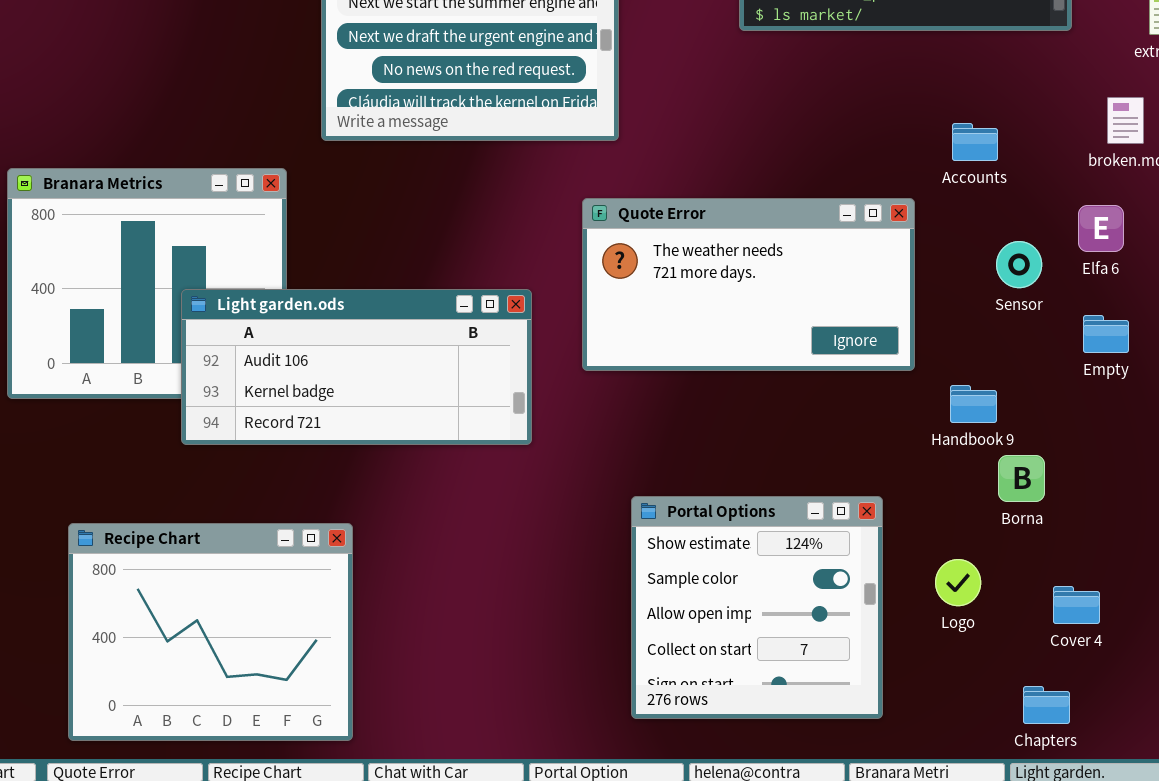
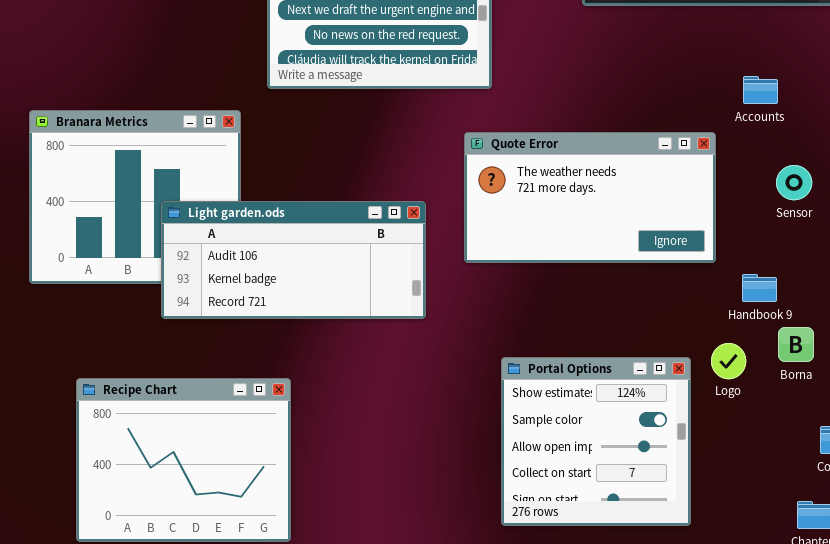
Logo: [935,559,981,606] -> [711,343,746,379], moved

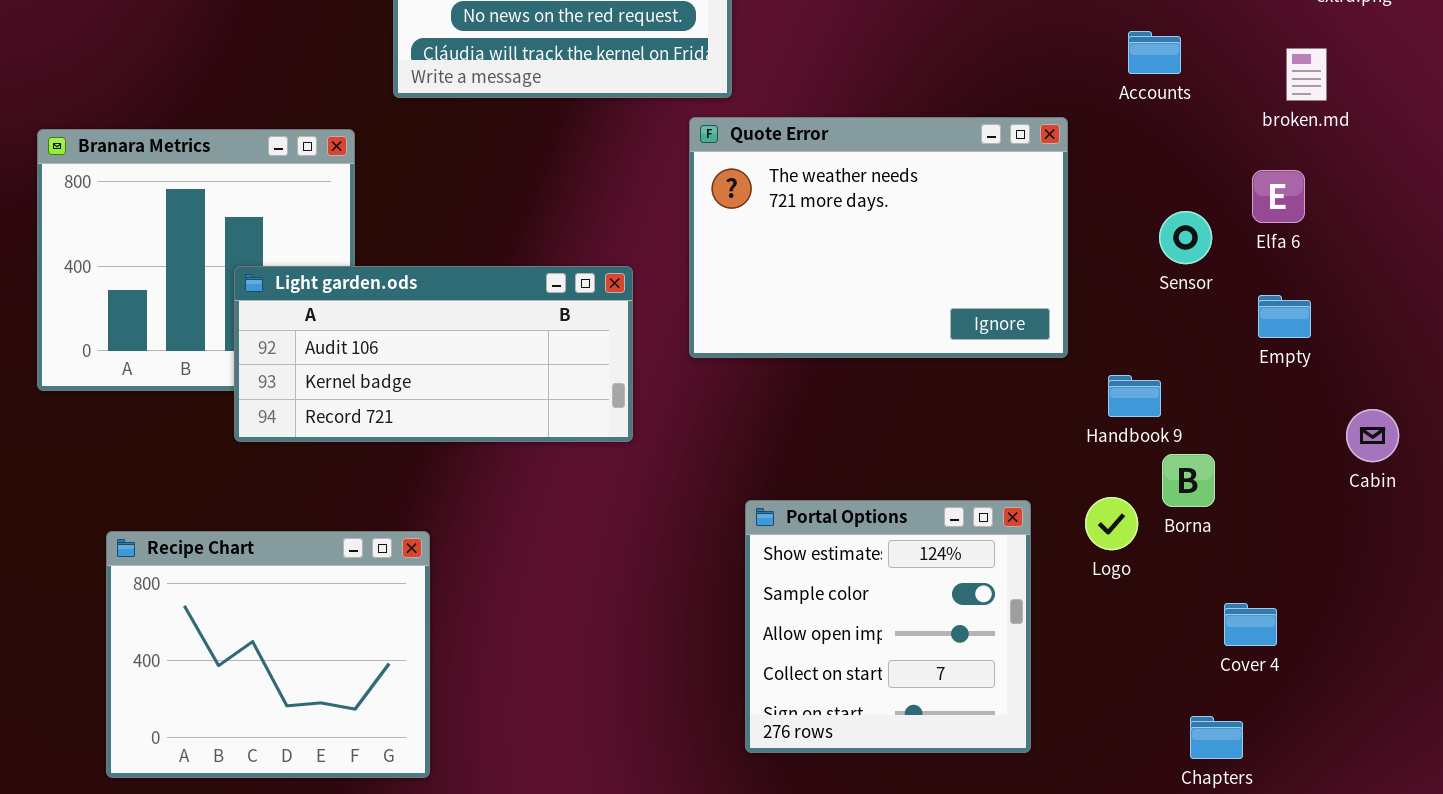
Accounts: [743,76,778,104] -> [1128,31,1181,74], moved
Quote Error: [464,132,716,263] -> [689,117,1068,358], resized
Logo: [711,343,746,379] -> [1085,497,1138,550], moved

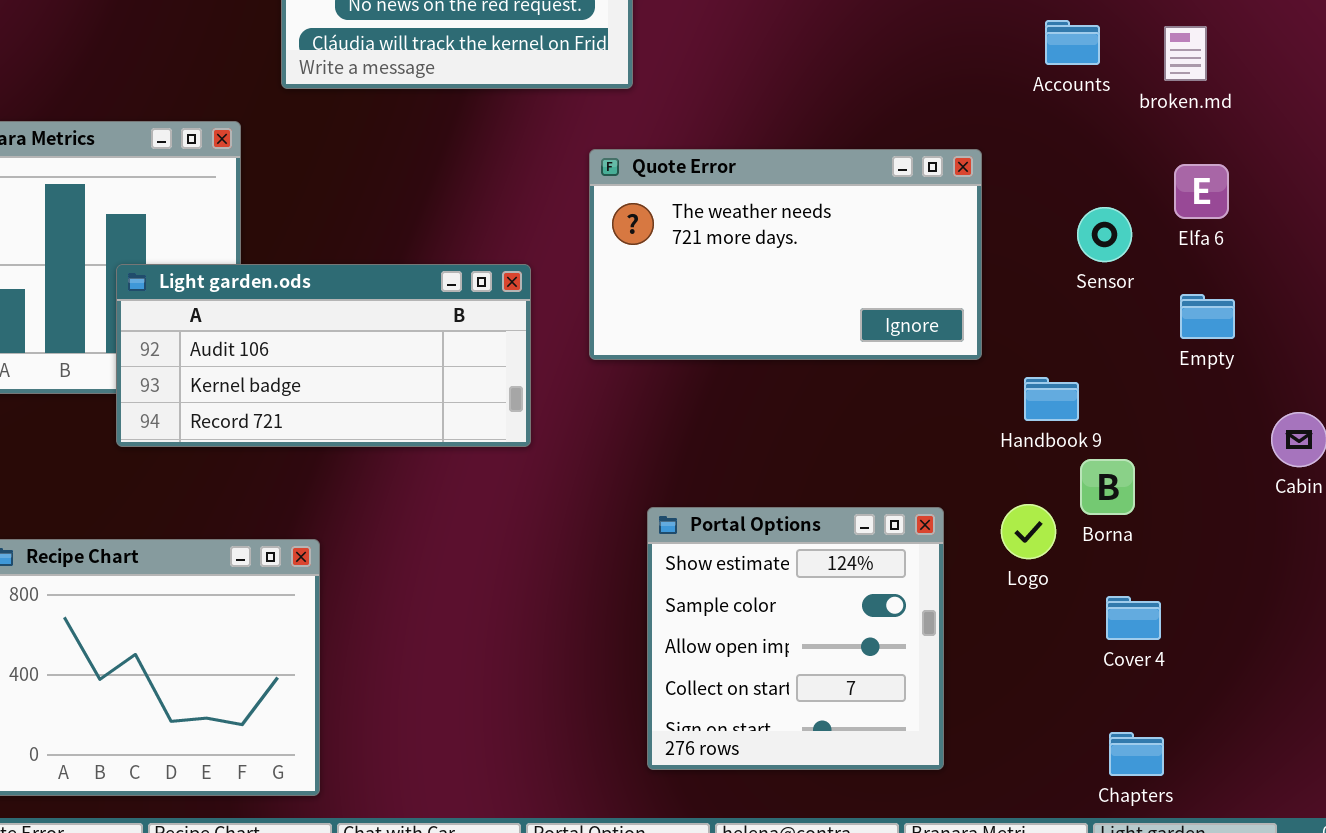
broken.md: [1286,48,1327,101] -> [1164,26,1207,81], moved
Quote Error: [689,117,1068,358] -> [589,149,982,360], resized
Cover 4: [1224,603,1277,646] -> [1106,596,1161,640], moved

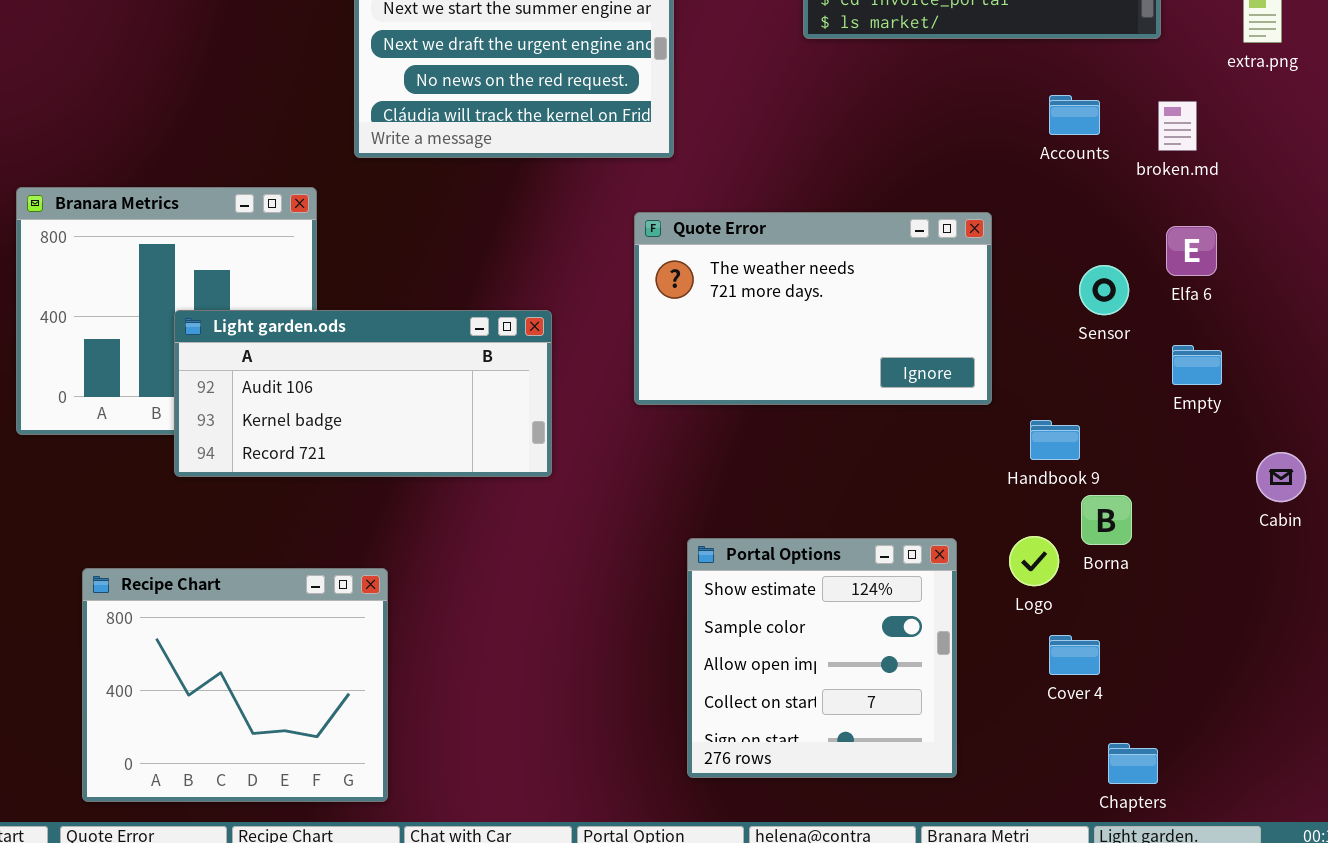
Light garden.ods: [116,264,531,447] -> [174,310,552,477], moved
Cover 4: [1106,596,1161,640] -> [1049,635,1100,675], moved

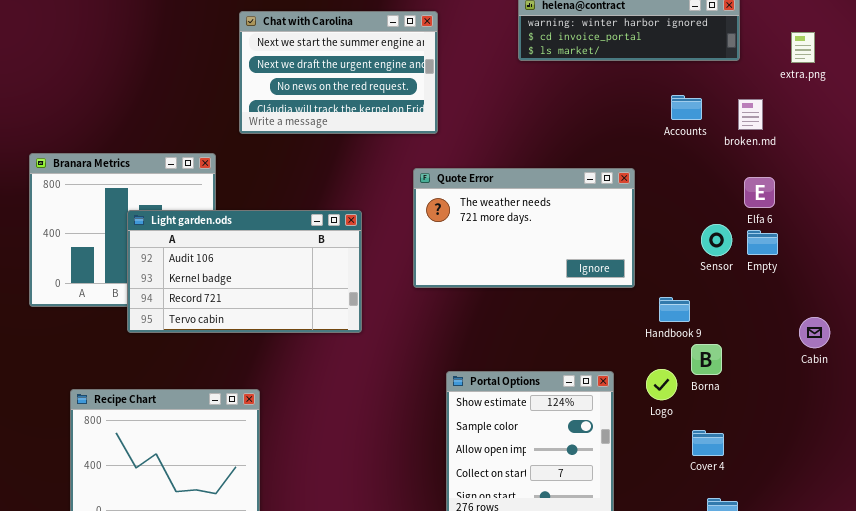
Sensor: [1079,265,1129,315] -> [701,224,732,256], moved
Light garden.ods: [174,310,552,477] -> [127,210,362,333], resized
Empty: [1172,345,1222,385] -> [747,230,778,255], moved
Cover 4: [1049,635,1100,675] -> [692,430,724,456], moved

